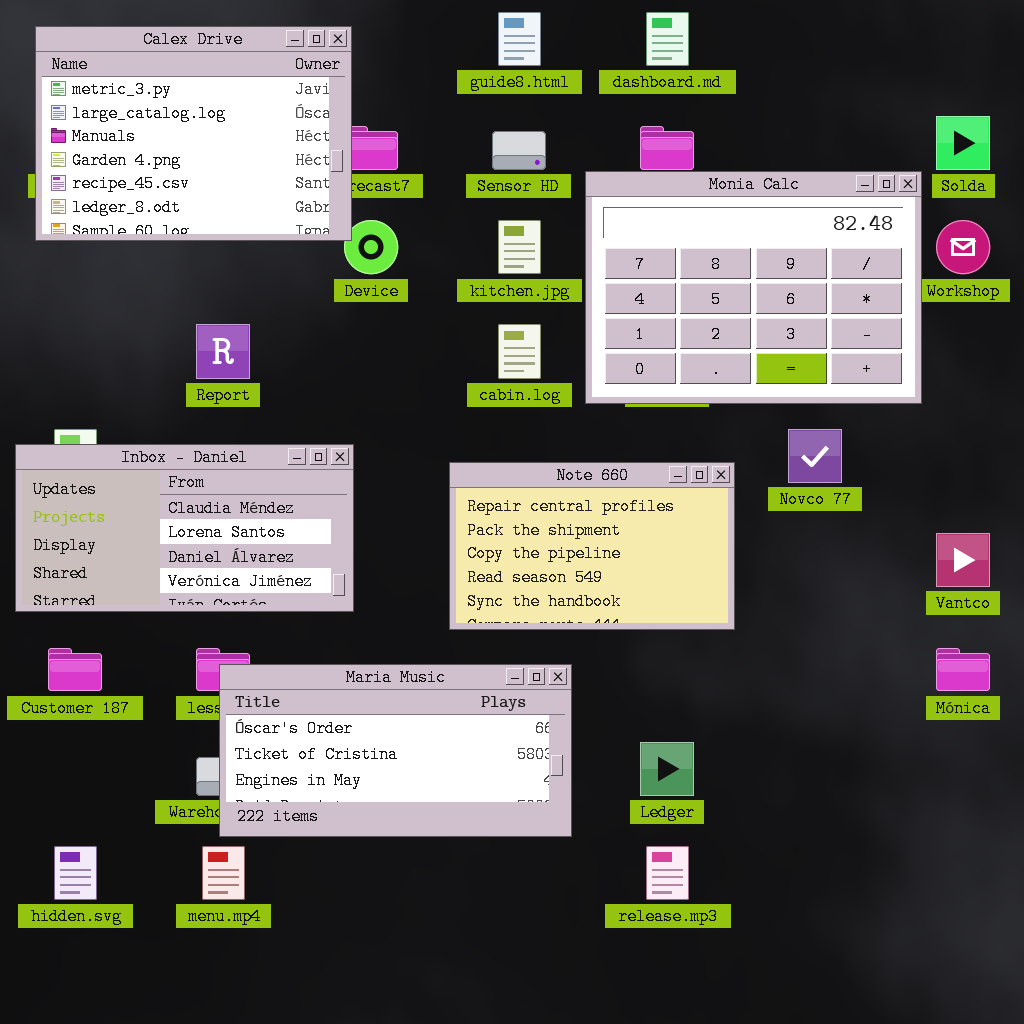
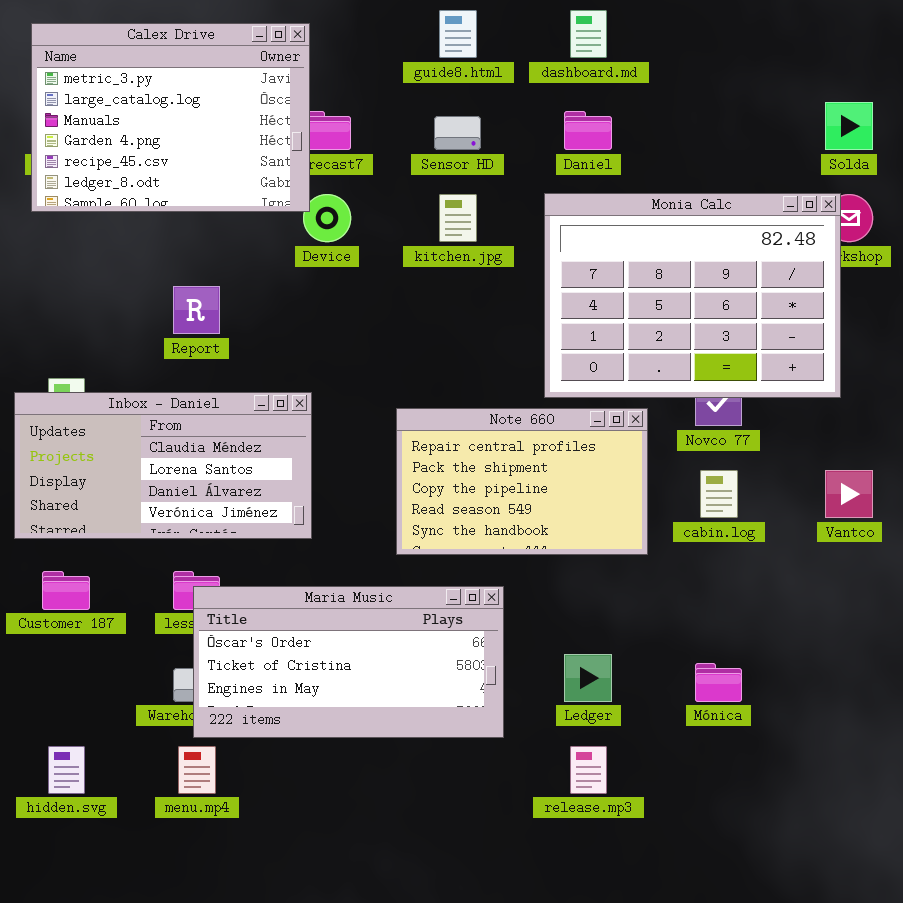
Monia Calc: [585,171,922,404] -> [544,193,841,398], moved
cabin.log: [498,324,541,379] -> [700,470,738,518], moved
Mónica: [936,648,990,691] -> [695,663,742,702], moved

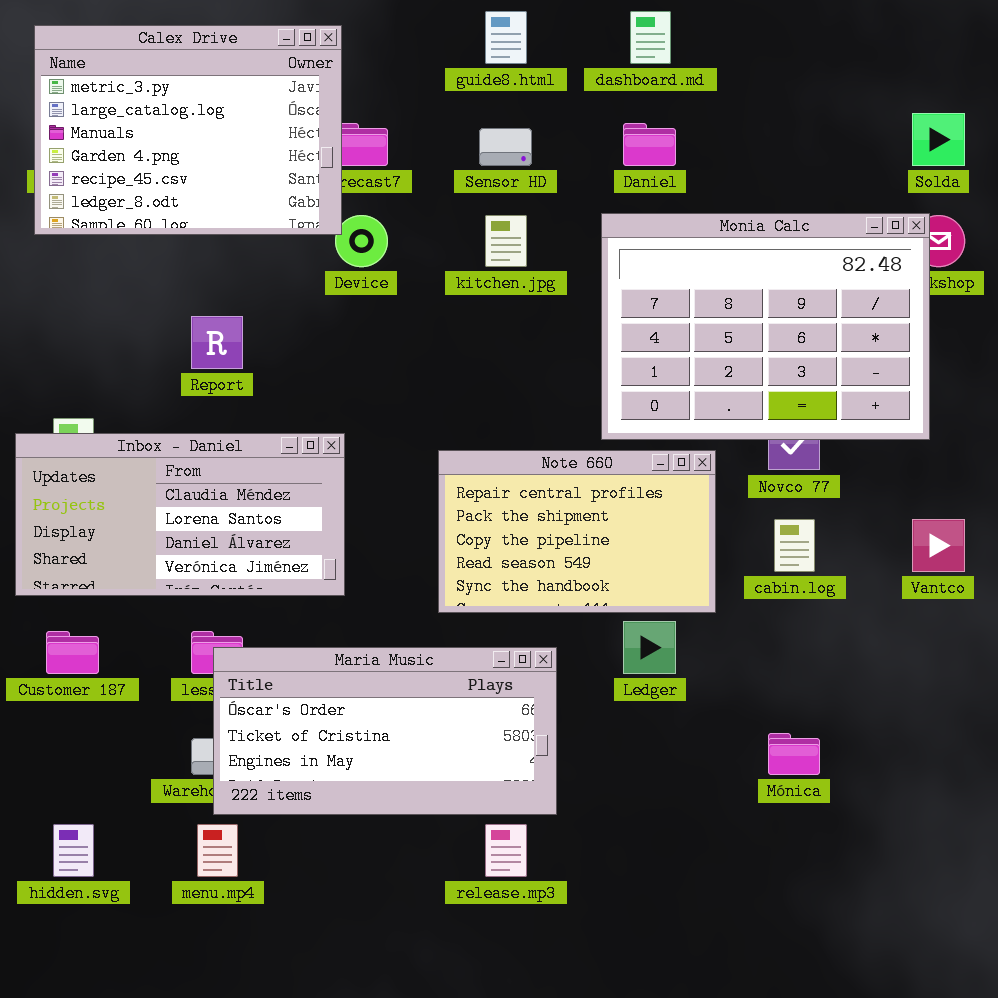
Ledger: [564,654,612,702] -> [623,621,676,674], moved
release.mp3: [570,746,607,794] -> [485,824,527,877], moved

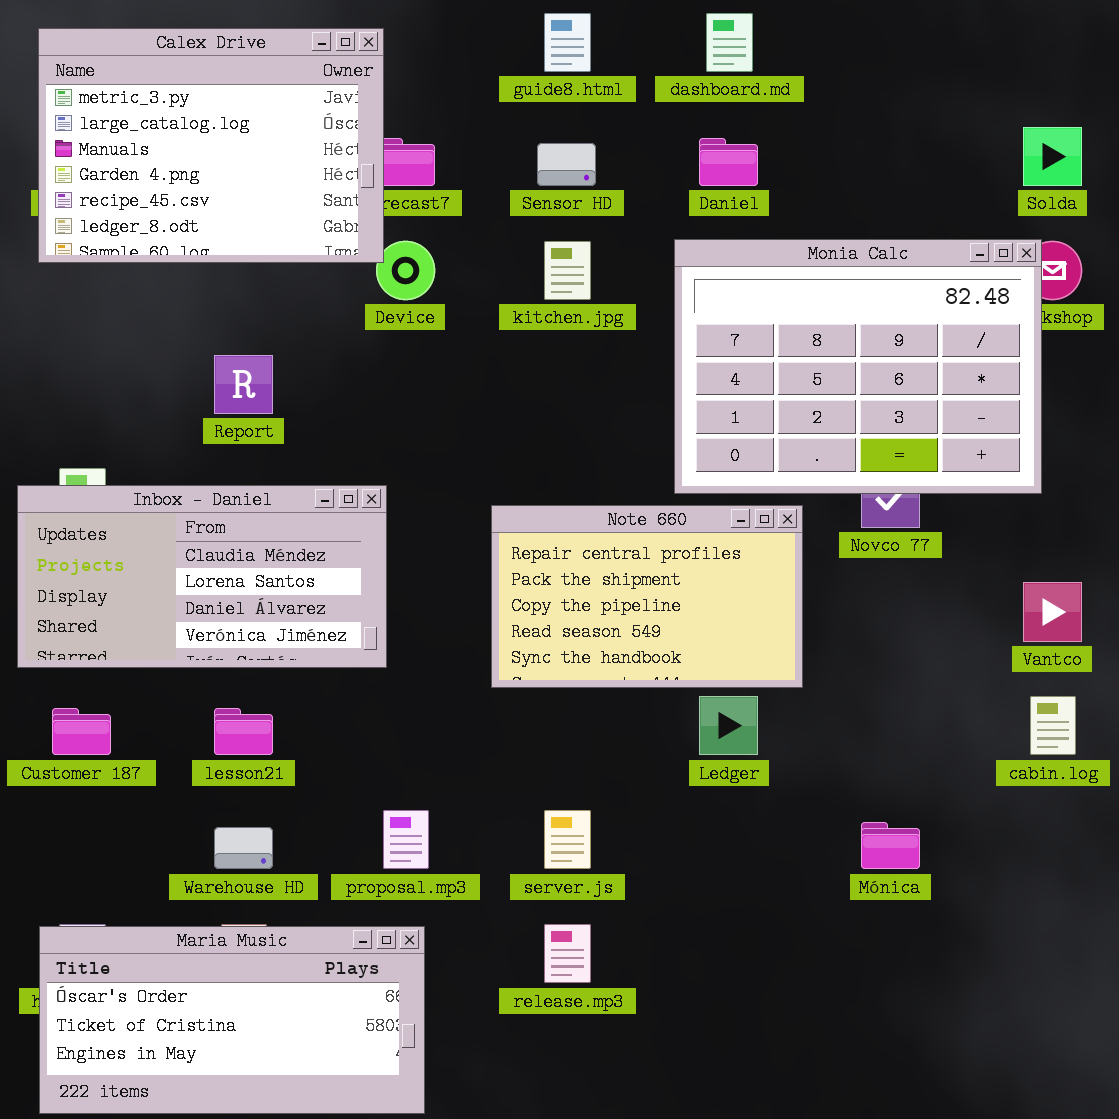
cabin.log: [774,519,815,572] -> [1030,696,1076,755], moved
Maria Music: [213,647,557,815] -> [39,926,425,1114], moved

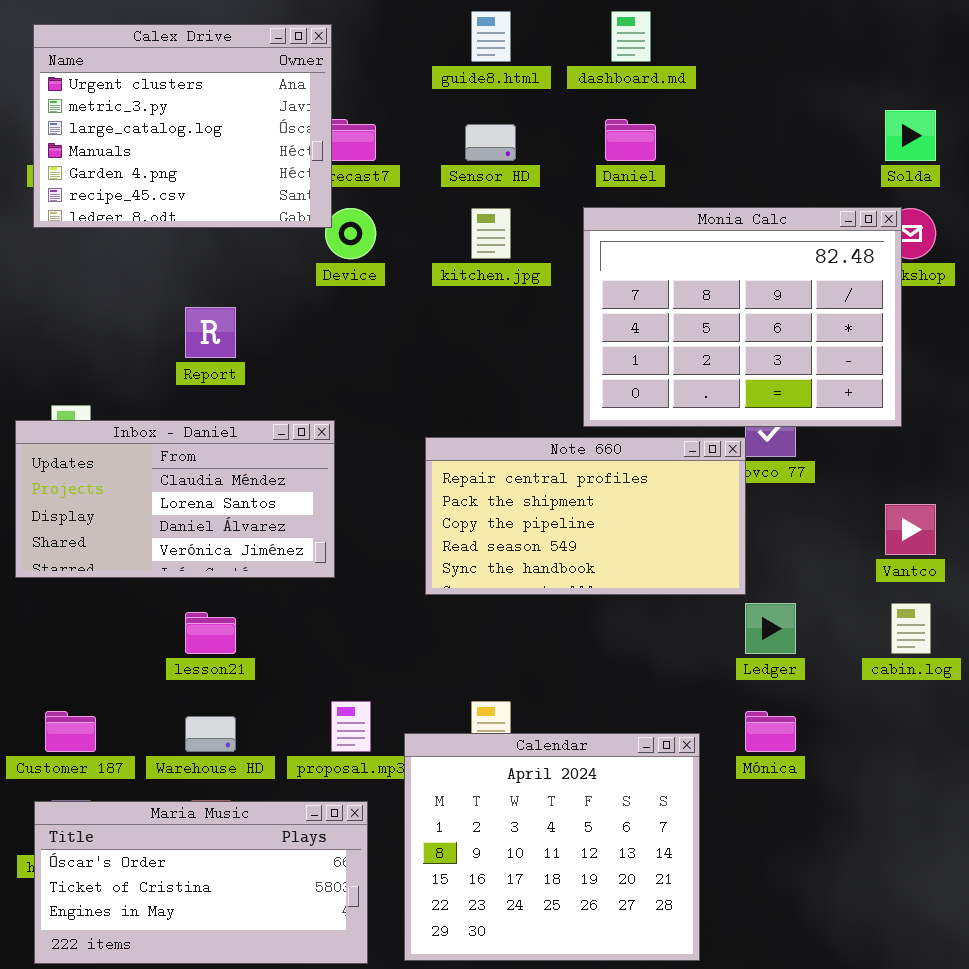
Calex Drive: [38,28,384,263] -> [33,24,332,228], scrolled up 1 row
Note 660: [491,505,803,688] -> [425,437,746,595], resized
Ledger: [699,696,758,755] -> [745,603,796,654], moved
Customer 187: [52,708,111,755] -> [45,711,96,752], moved
Calendar: none -> [404,733,700,961], opened

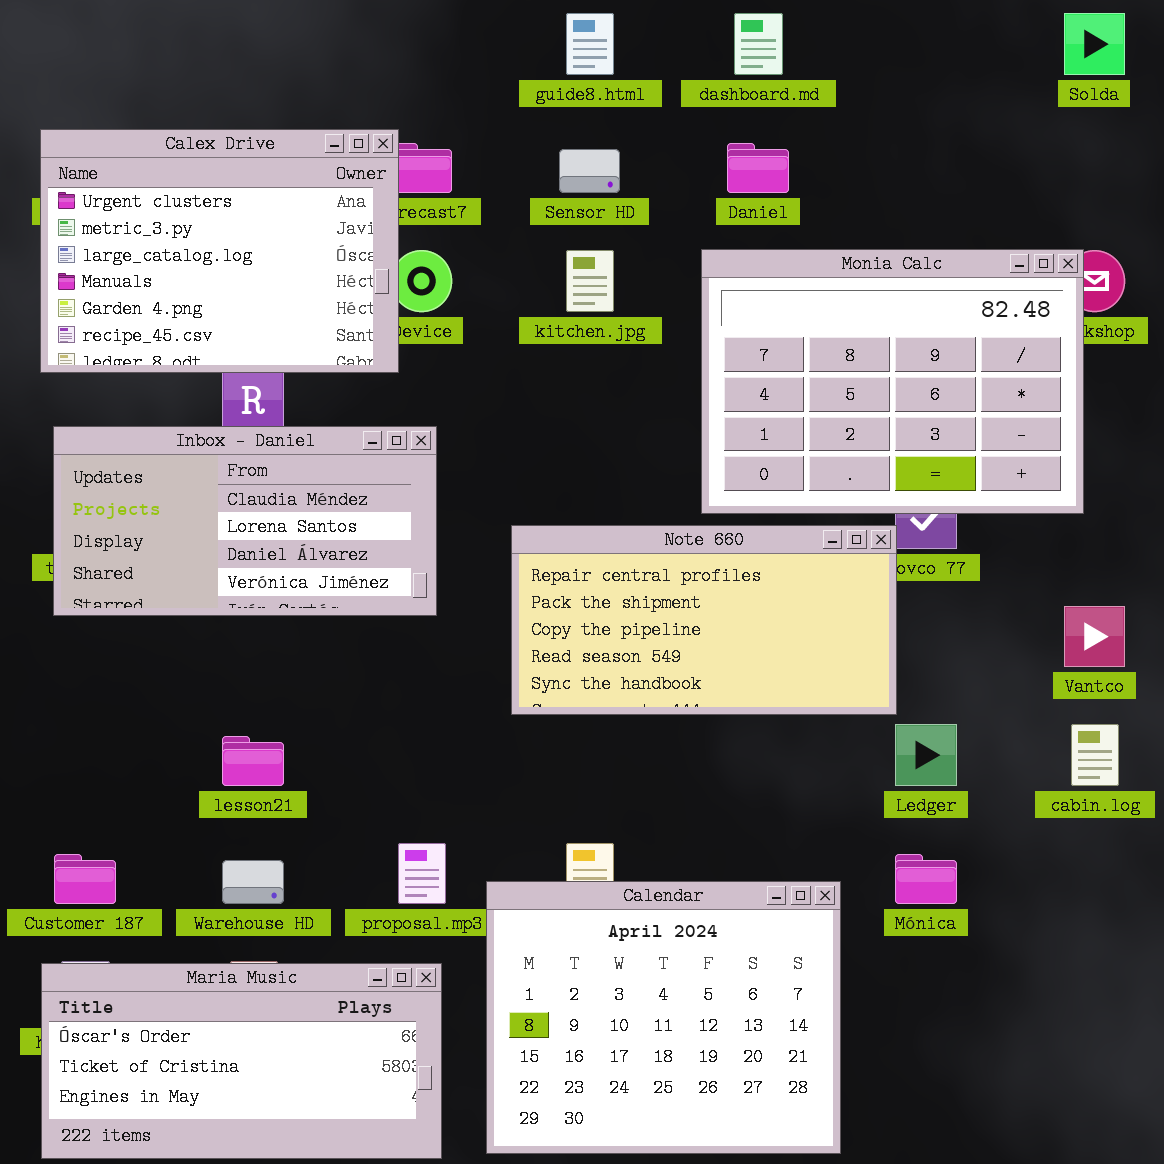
Calex Drive: [33,24,332,228] -> [40,129,399,373], moved
Solda: [885,110,936,161] -> [1064,13,1125,75], moved
Inbox - Daniel: [15,420,335,578] -> [53,426,437,616], moved

